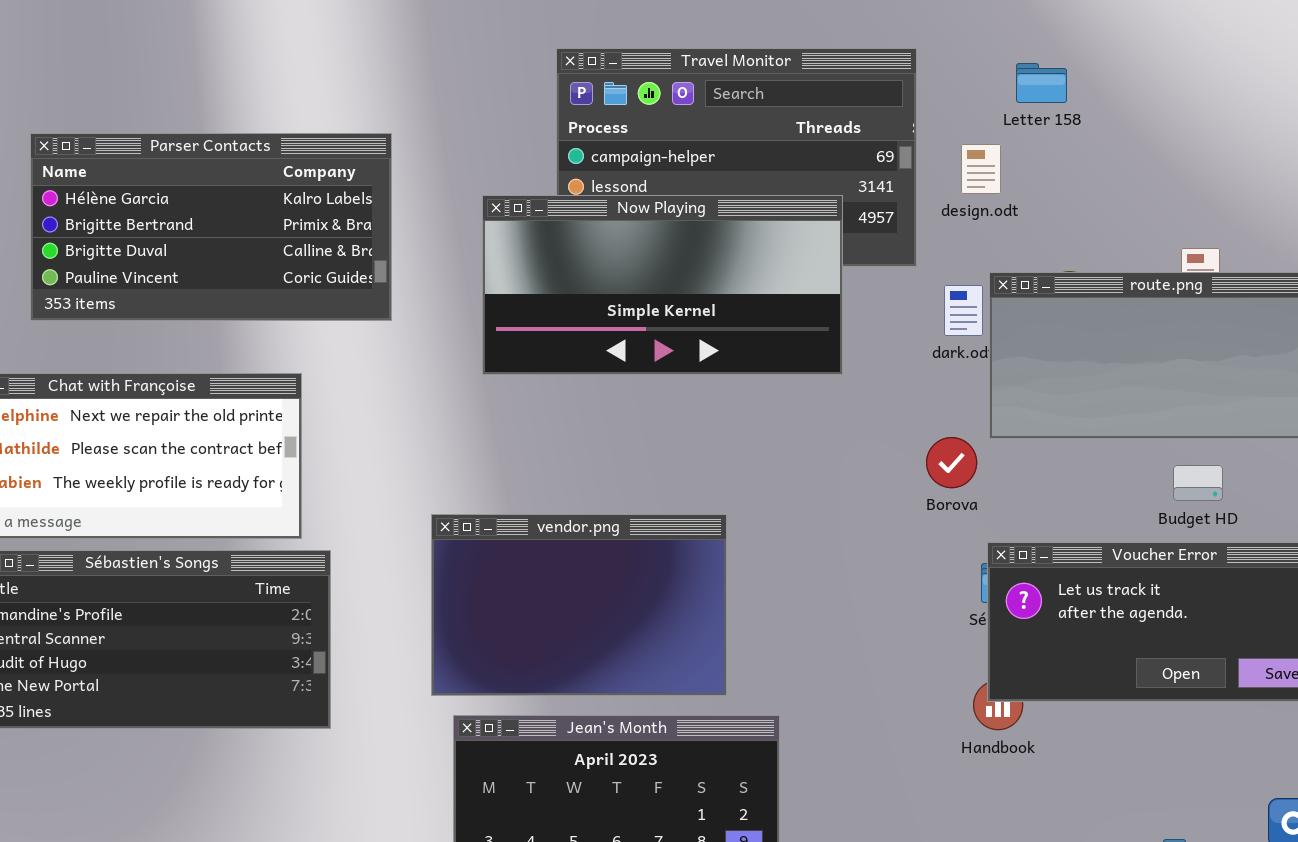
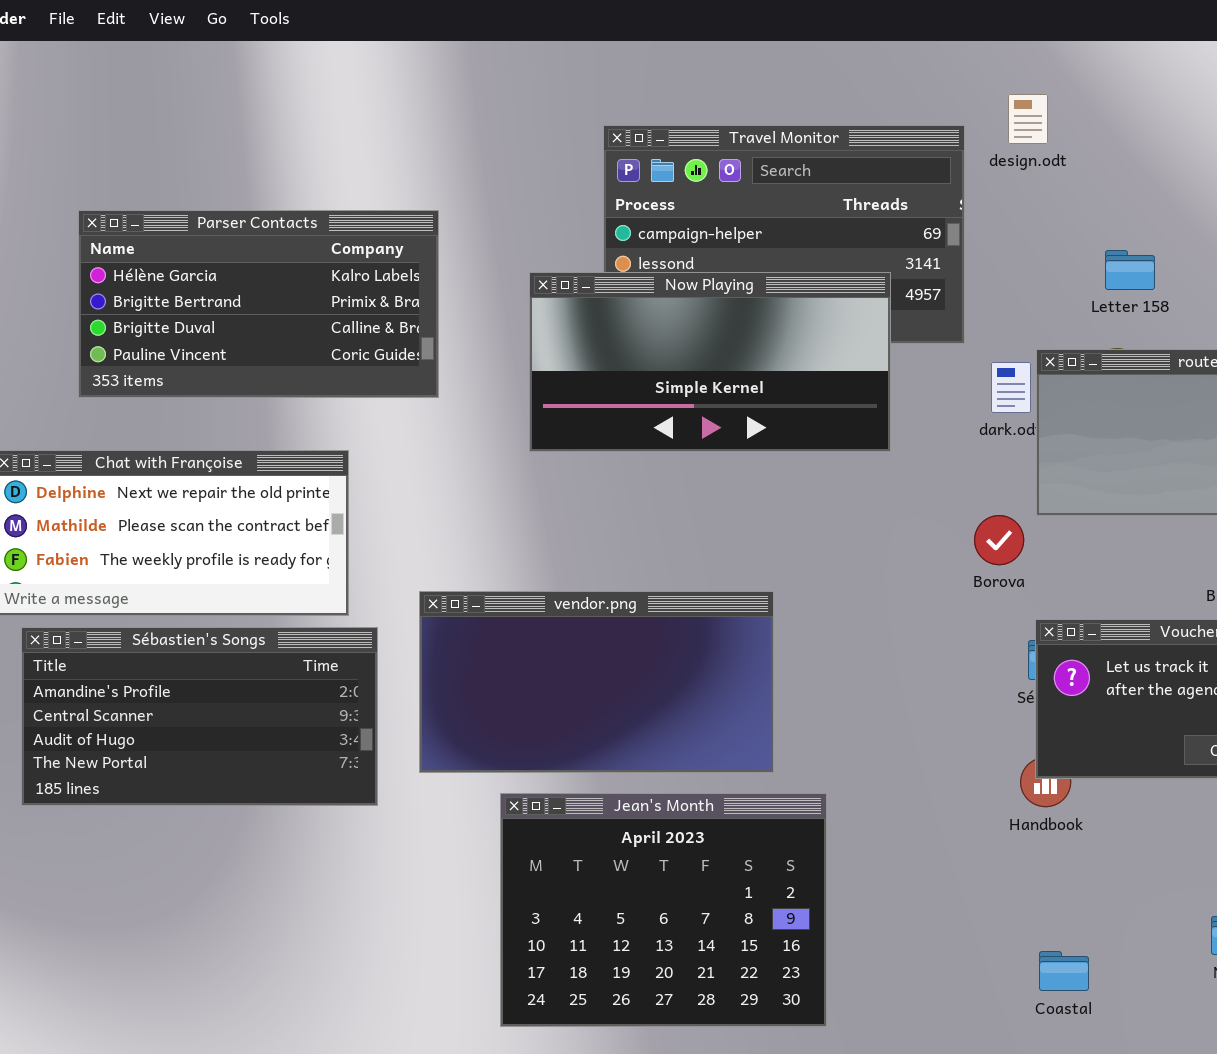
Letter 158: [1016,63,1067,103] -> [1105,250,1155,290], moved
design.odt: [961,144,1001,194] -> [1008,94,1048,144], moved
vendor.png: [431,514,727,696] -> [419,591,774,773], resized

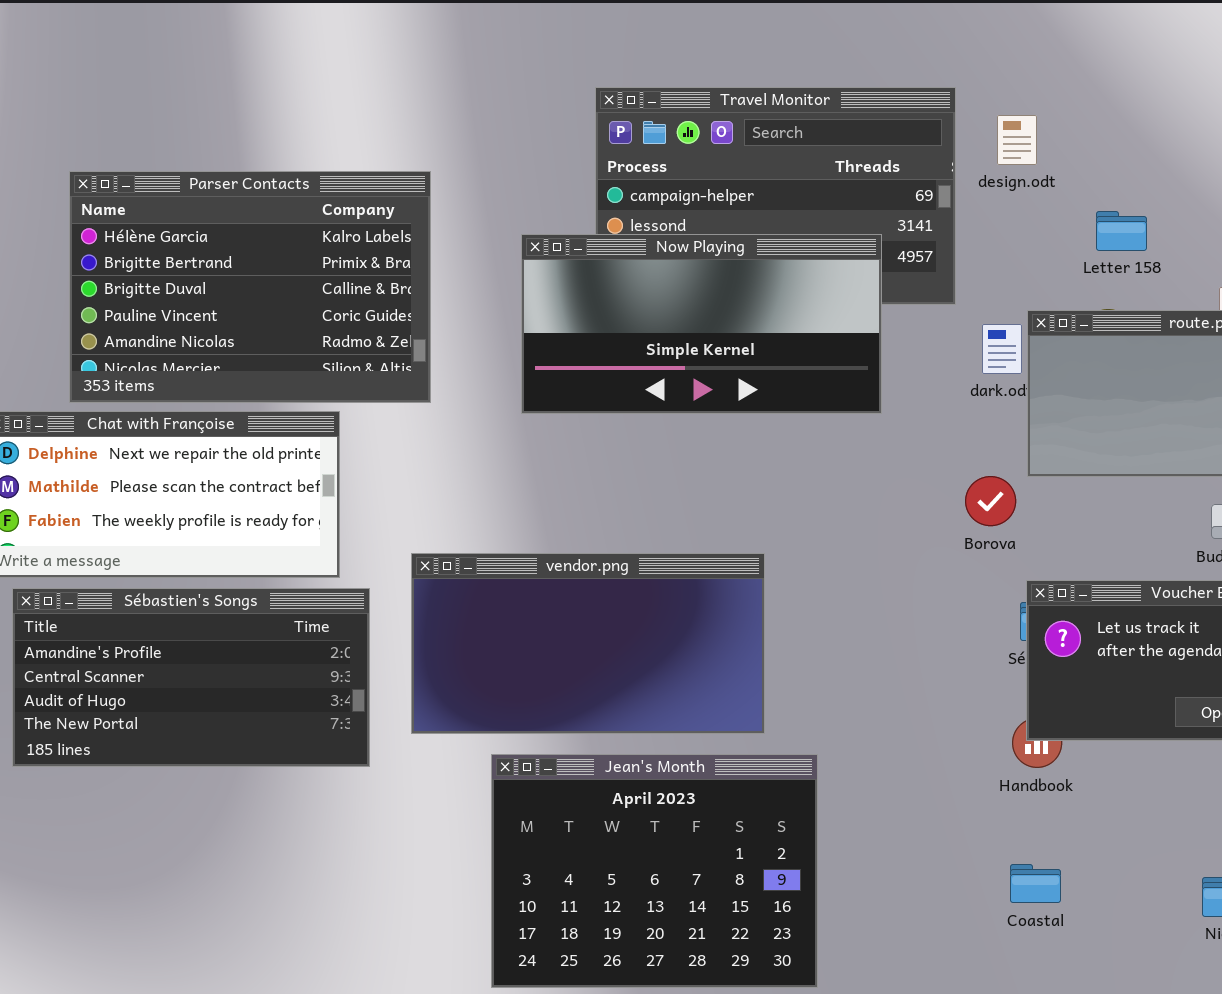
design.odt: [1008,94,1048,144] -> [997,115,1037,165], moved
Parser Contacts: [78,210,439,398] -> [69,171,431,403], resized
Coastal: [1039,951,1089,991] -> [1010,864,1061,903], moved

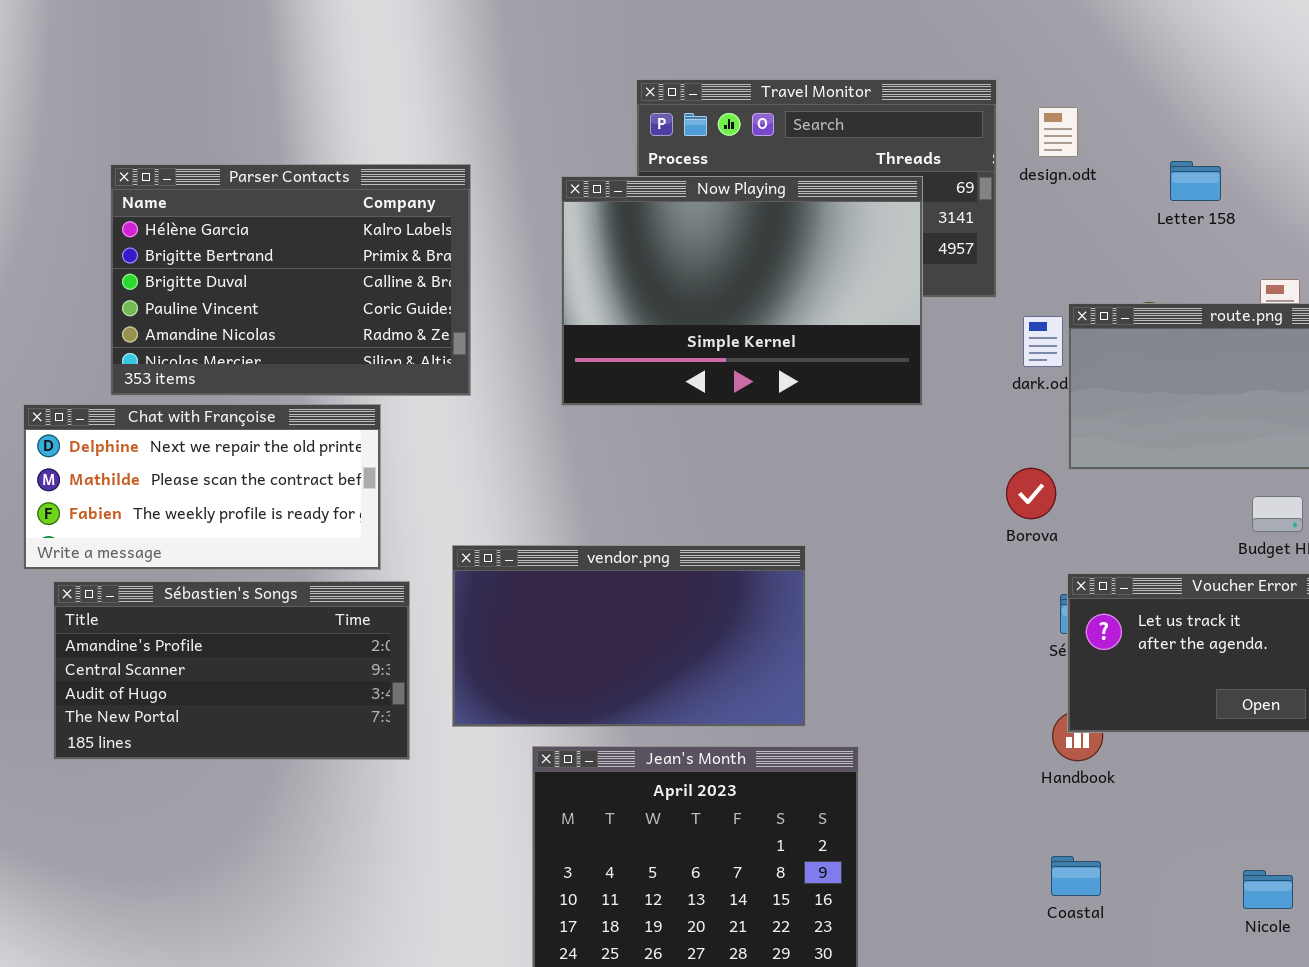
Letter 158: [1096,211,1147,251] -> [1170,161,1221,201], moved
Now Playing: [521,234,882,414] -> [561,176,923,406], resized

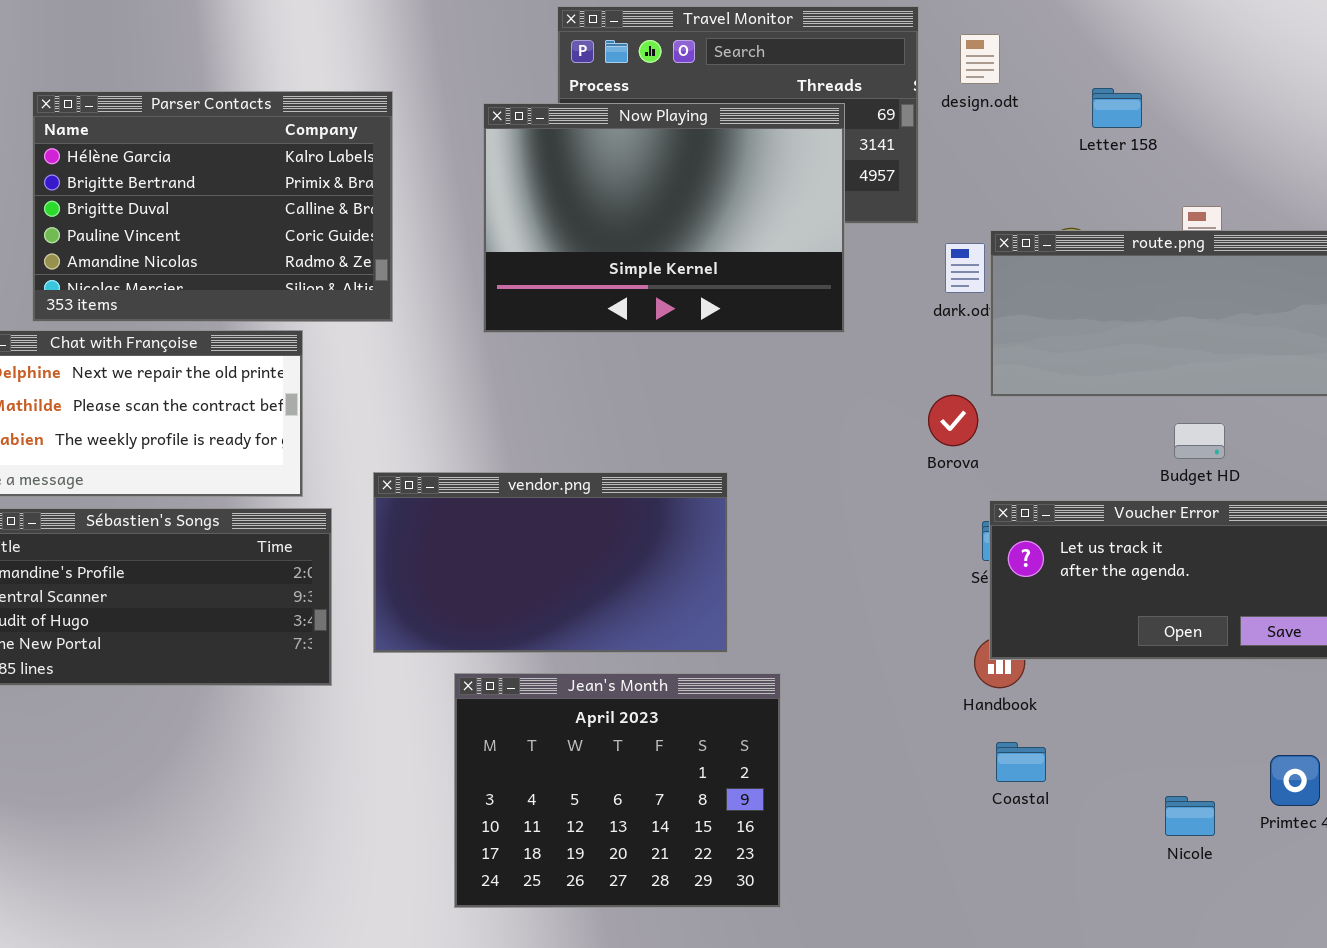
Coastal: [1051,856,1101,896] -> [996,742,1046,782], moved

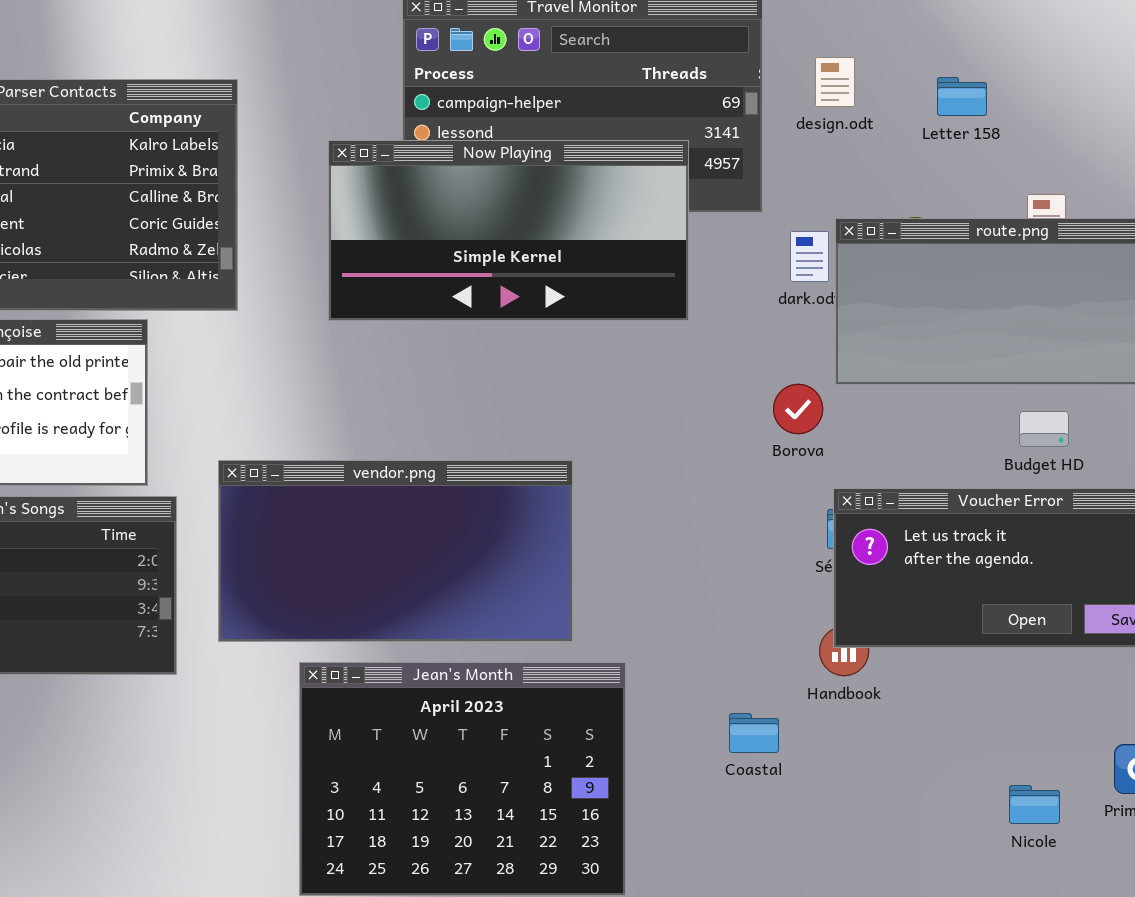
design.odt: [960,34,1000,84] -> [815,57,855,107], moved
Now Playing: [483,103,845,333] -> [328,140,689,321], resized
Coastal: [996,742,1046,782] -> [729,713,779,753], moved

